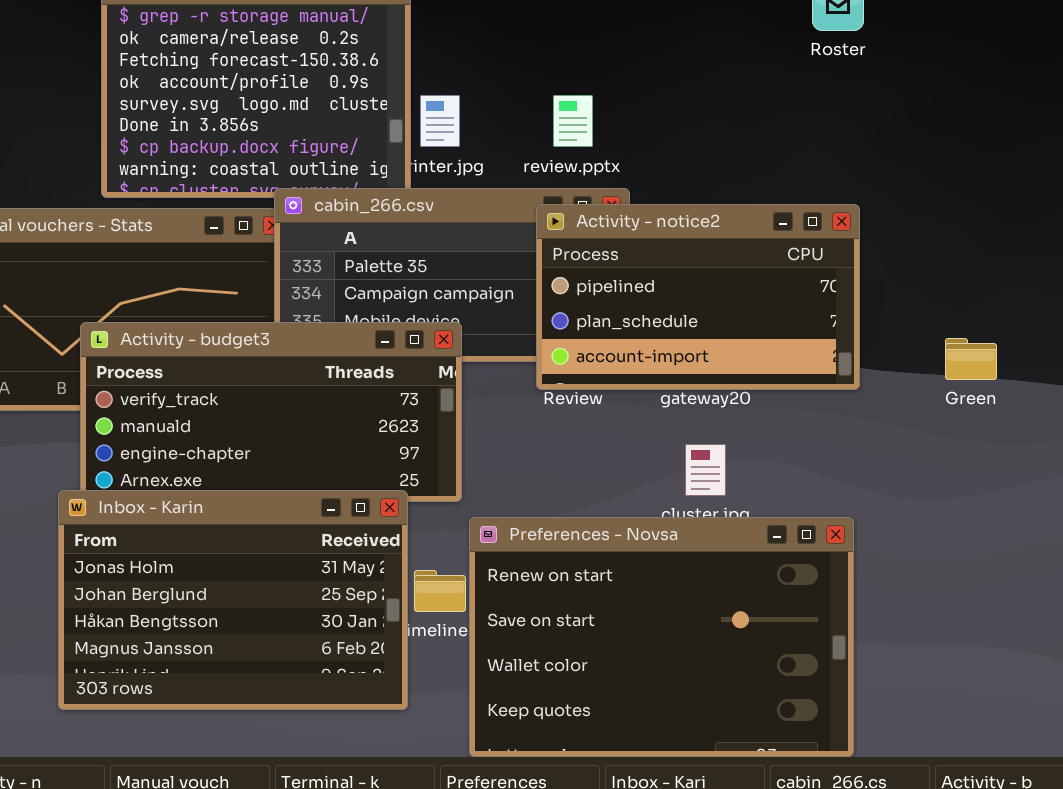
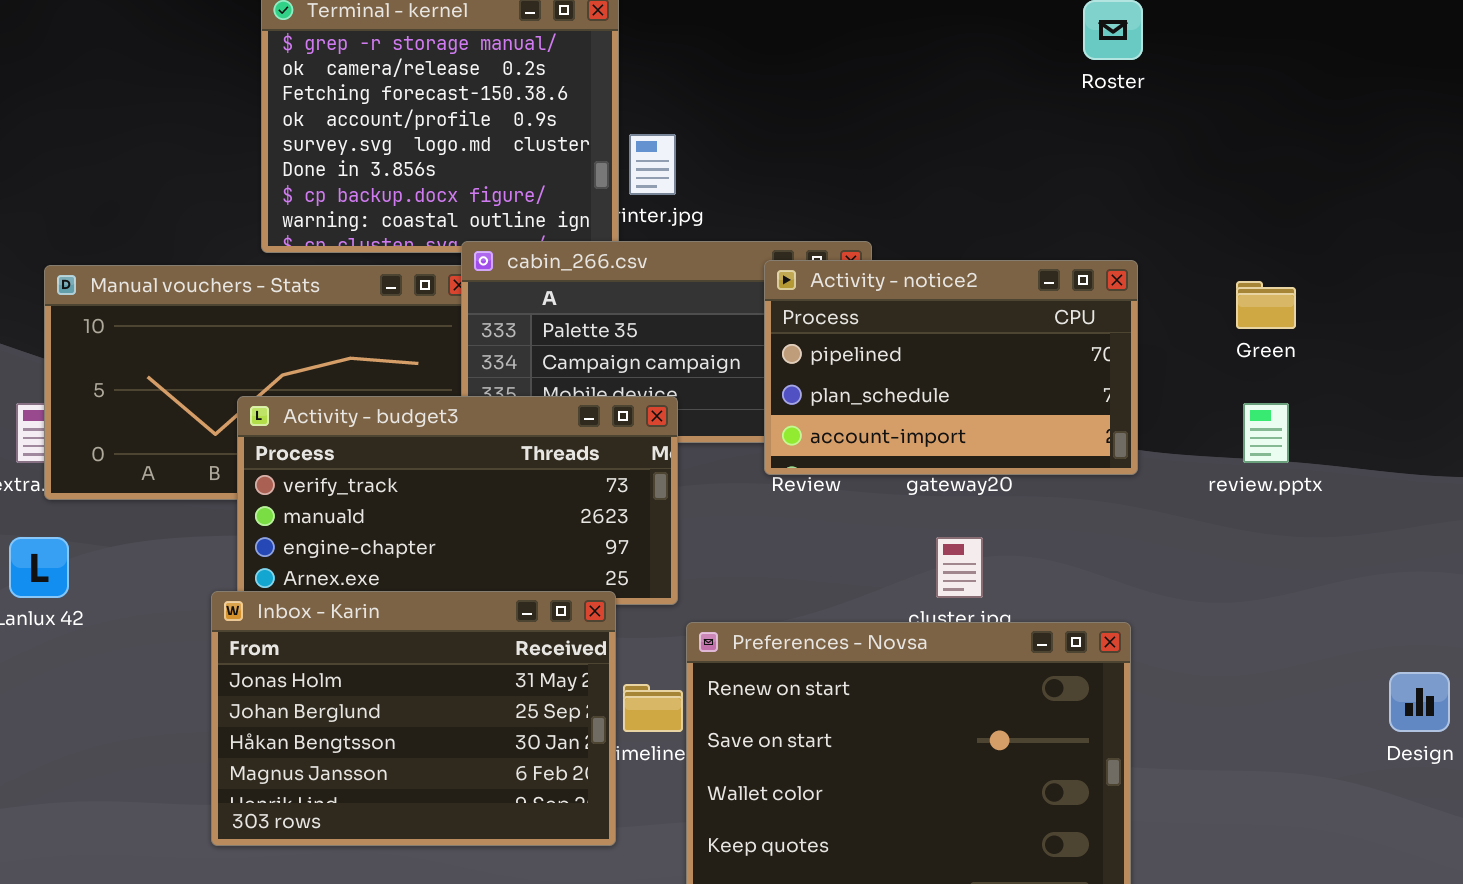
review.pptx: [553,95,593,147] -> [1243,403,1289,463], moved
Green: [945,338,997,380] -> [1236,281,1296,329], moved

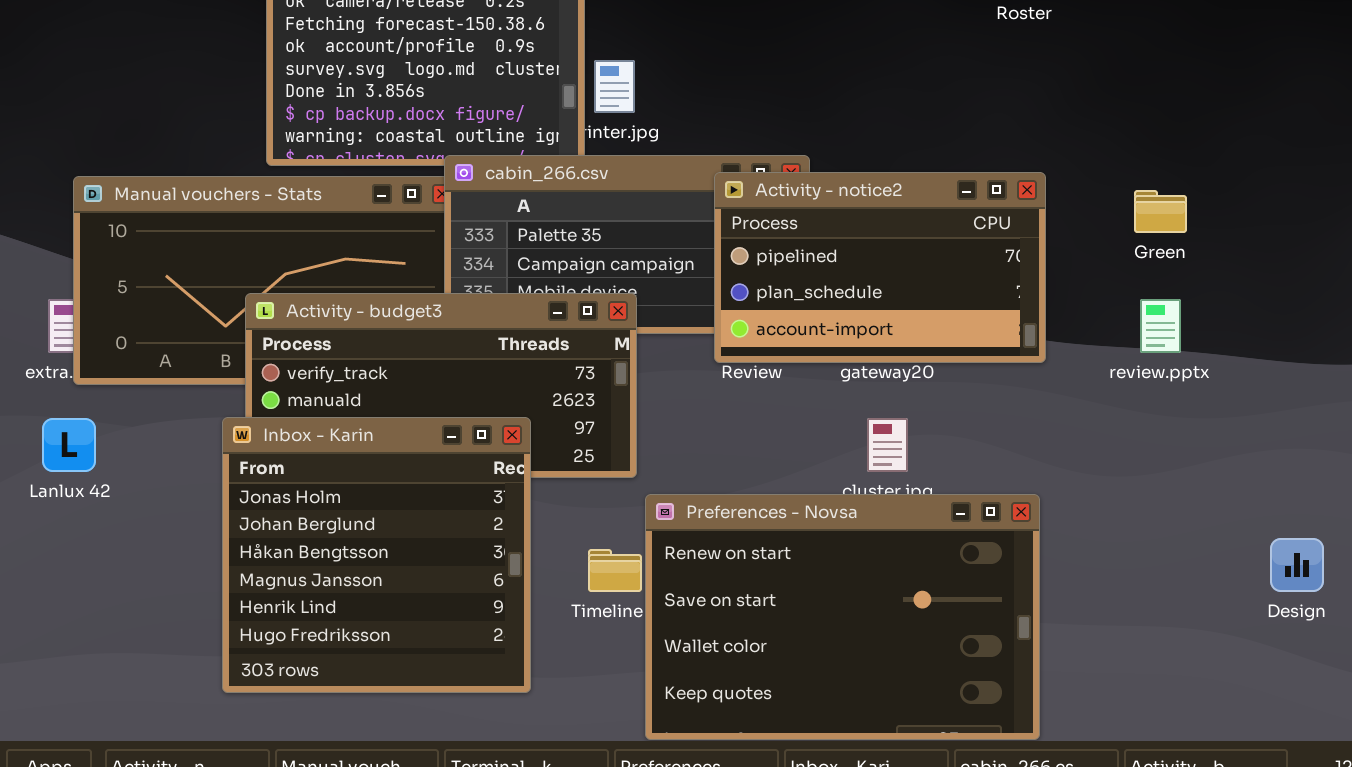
Inbox - Karin: [211,591,616,846] -> [222,417,531,693], resized

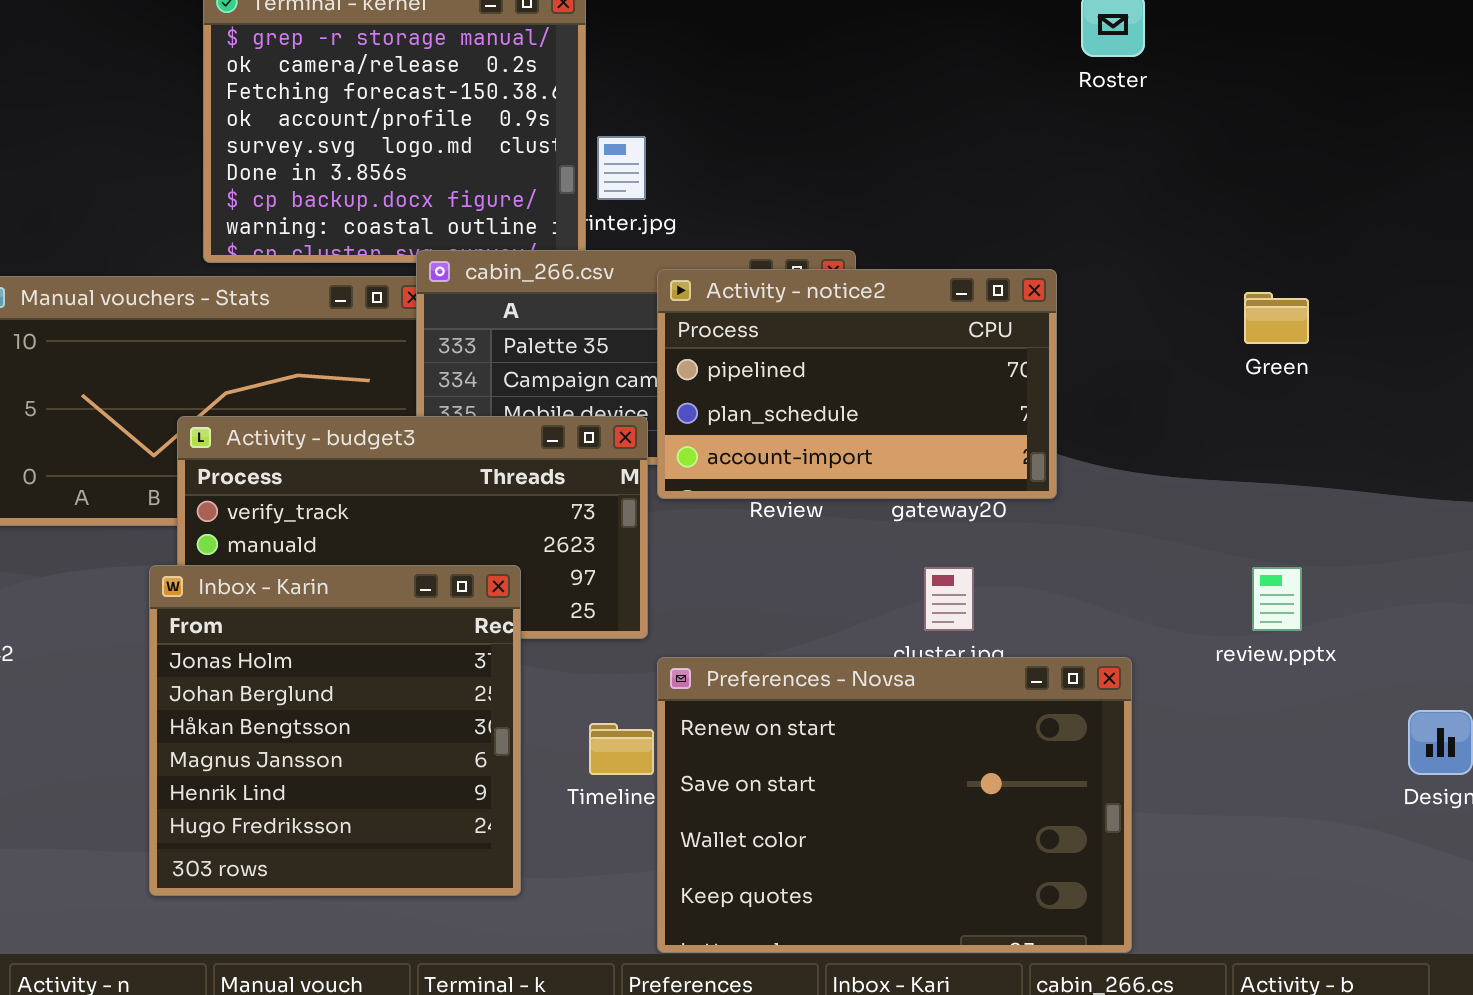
Activity - notice2: [714,172,1046,363] -> [657,269,1057,499], moved
review.pptx: [1140,299,1181,353] -> [1252,567,1302,631], moved

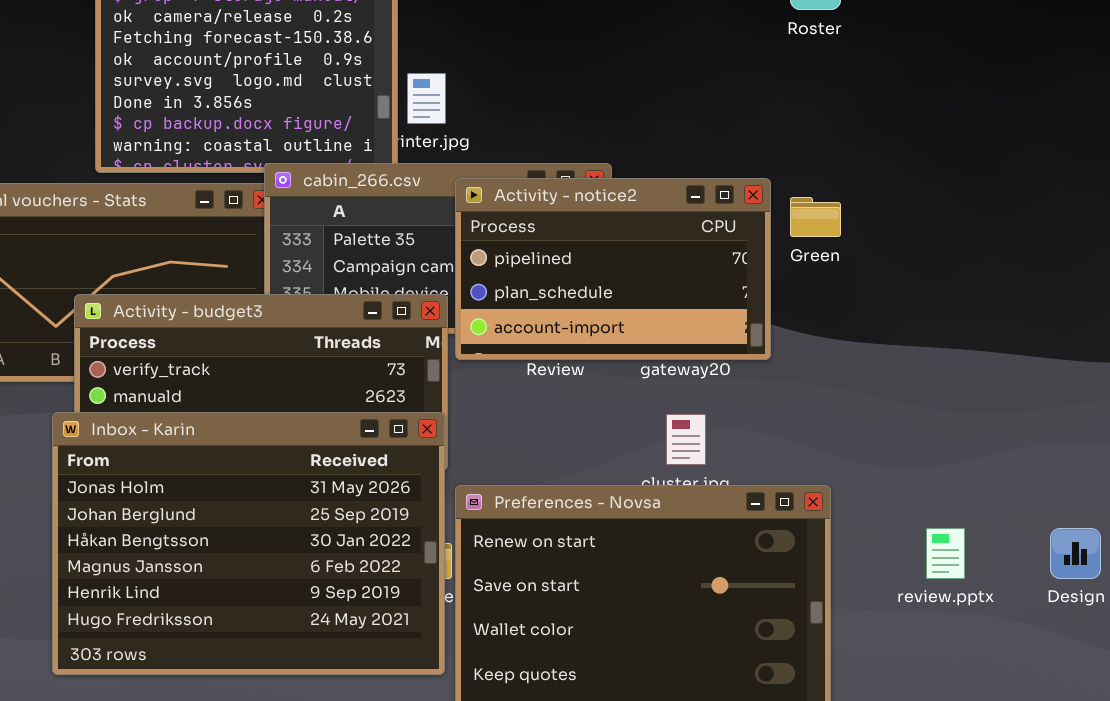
Green: [1244,292,1309,344] -> [790,197,841,237], moved
Inbox - Karin: [149,565,521,896] -> [52,412,445,675], resized
review.pptx: [1252,567,1302,631] -> [926,528,965,579], moved

